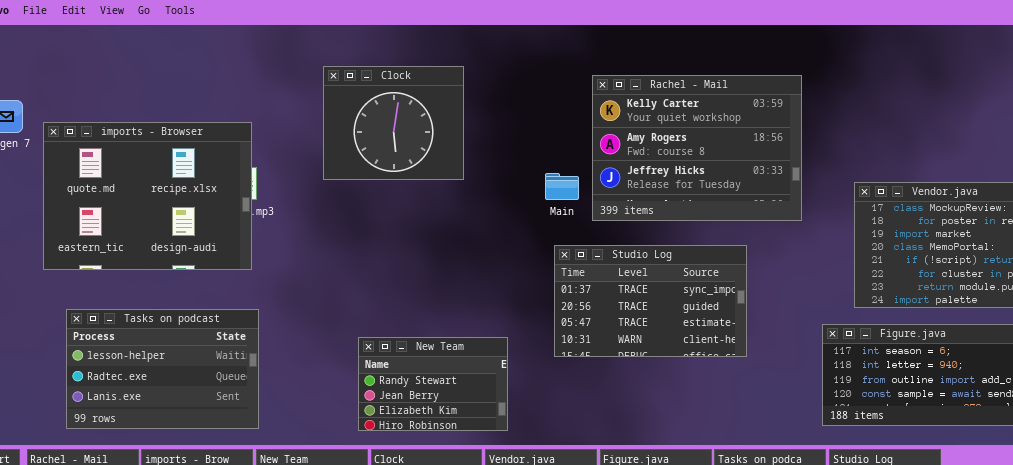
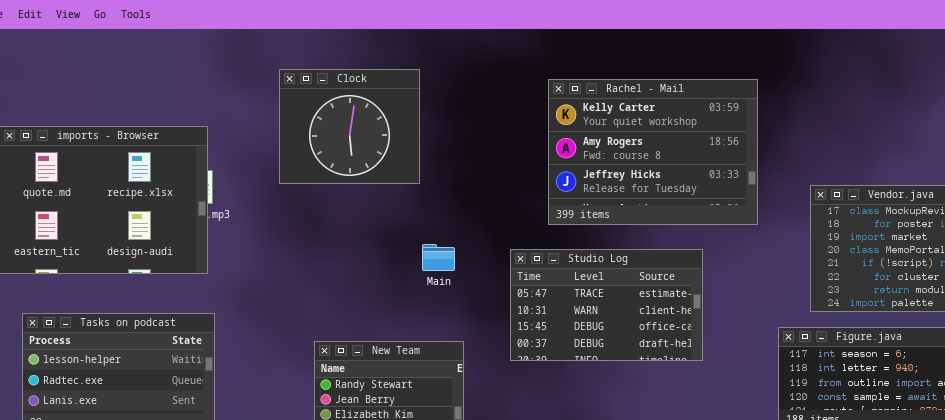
Main: [545,173,579,200] -> [422,244,455,271], moved
Studio Log: [554,245,747,357] -> [510,249,703,361], scrolled down 2 rows

